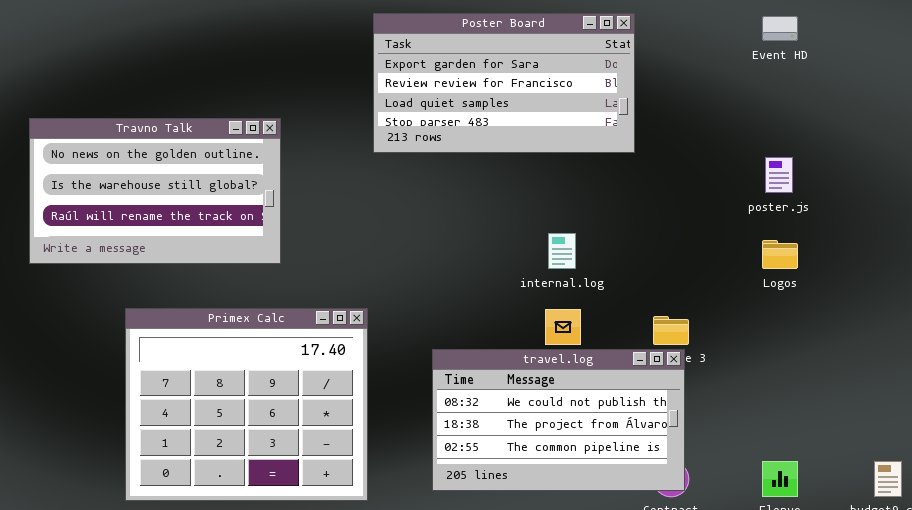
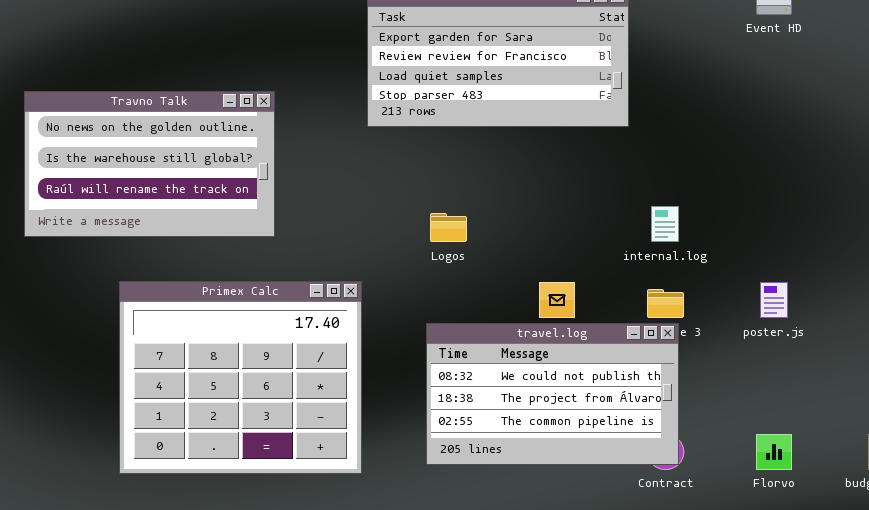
poster.js: [765,157,793,193] -> [760,282,788,318], moved
internal.log: [548,233,576,269] -> [651,206,679,242], moved
Logos: [762,240,798,269] -> [430,213,467,242], moved

